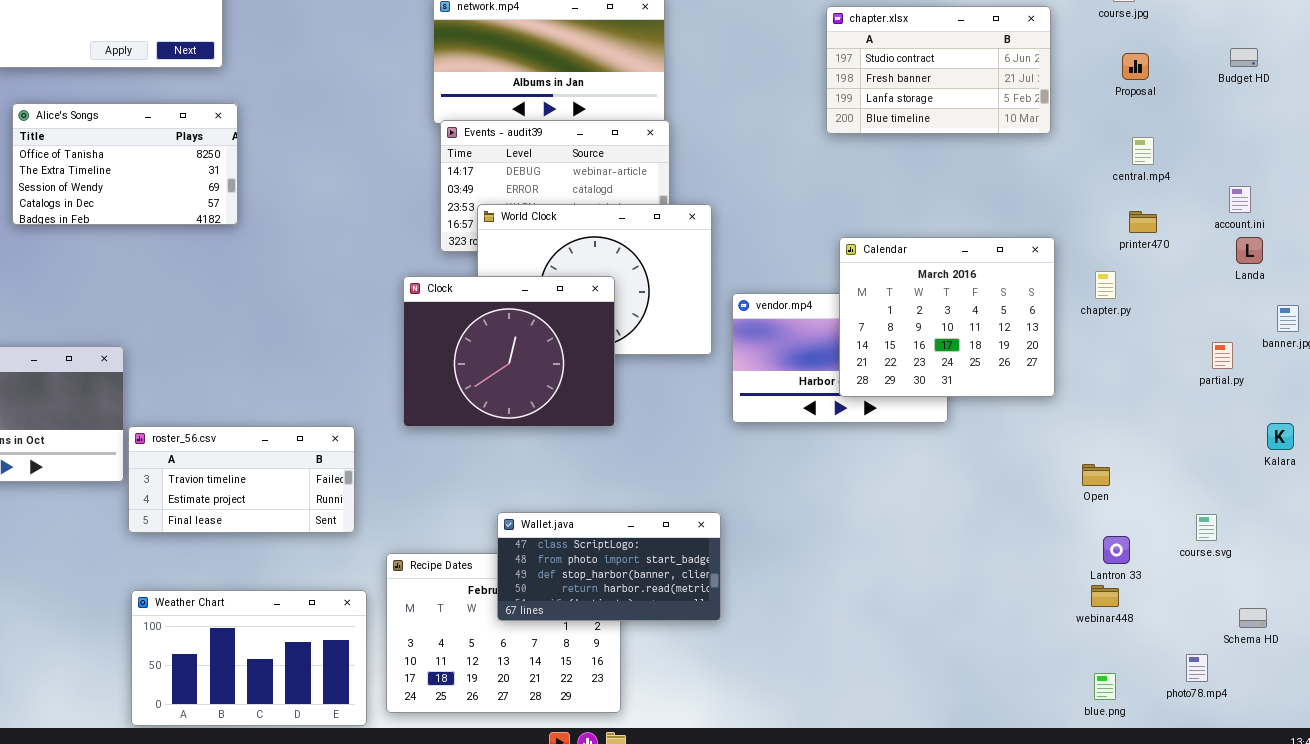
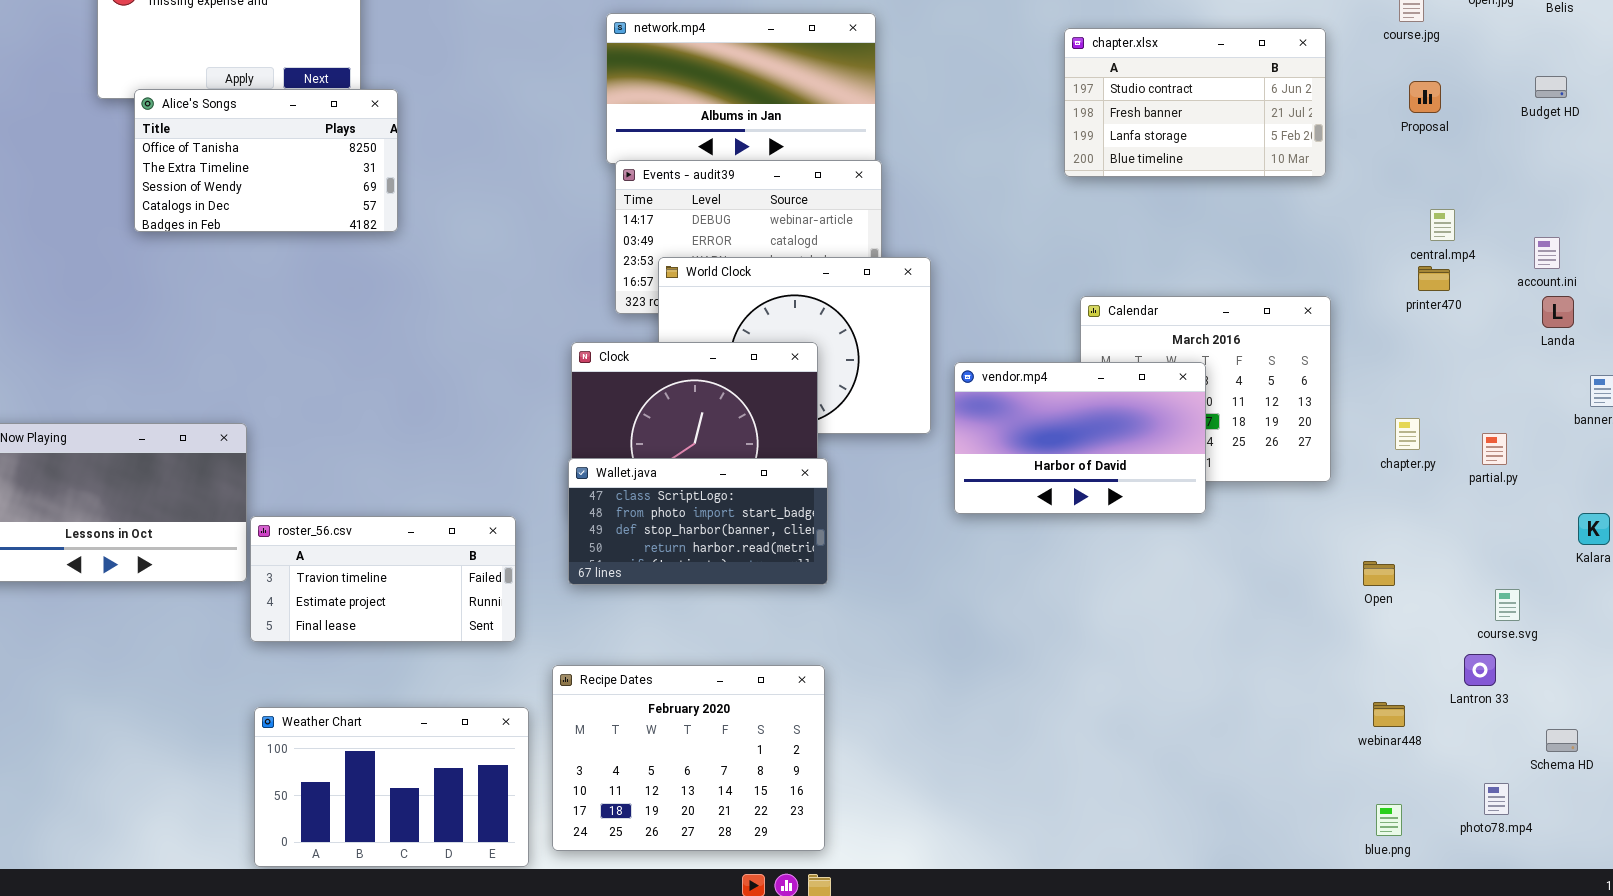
Alice's Songs: [12,103,238,225] -> [134,89,398,232], moved
central.mp4: [1132,137,1154,165] -> [1430,209,1455,241], moved
chapter.py: [1095,271,1116,299] -> [1395,418,1420,450], moved
vendor.mp4: [732,293,948,423] -> [954,362,1206,514], raised
partial.py: [1212,342,1233,369] -> [1482,433,1507,465], moved
Wallet.java: [497,512,721,621] -> [568,458,828,585], moved
course.svg: [1196,514,1217,541] -> [1495,589,1520,621], moved
Lantron 33: [1103,536,1130,564] -> [1464,654,1496,686], moved

